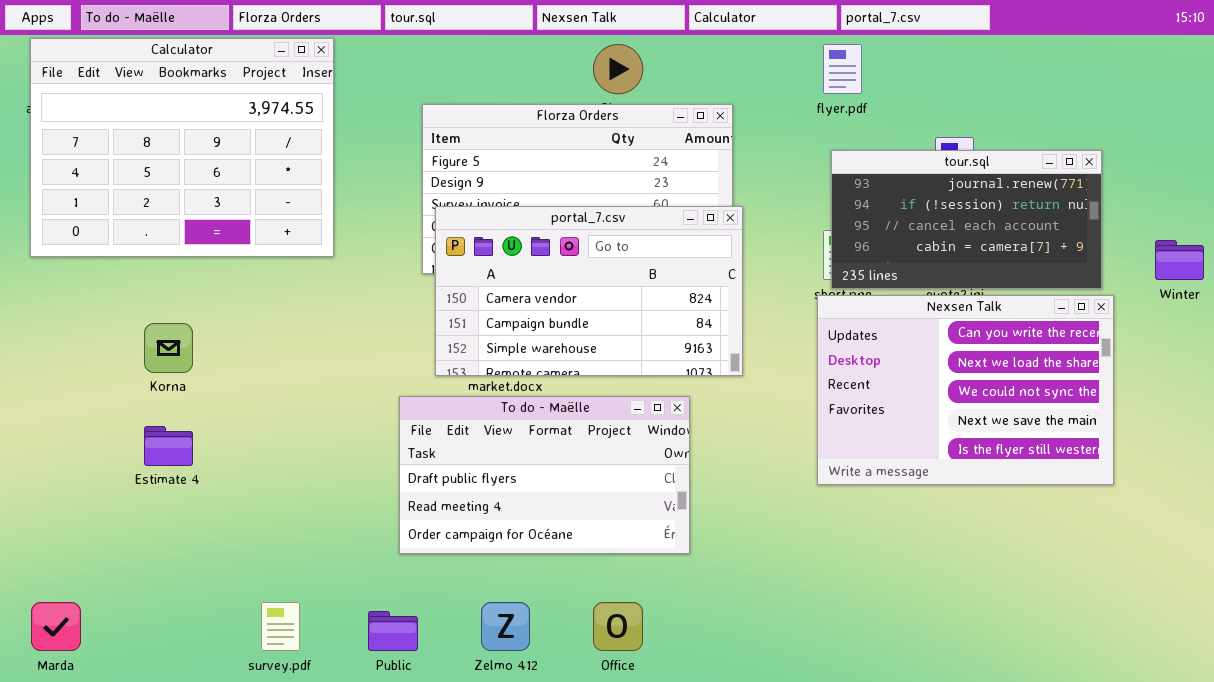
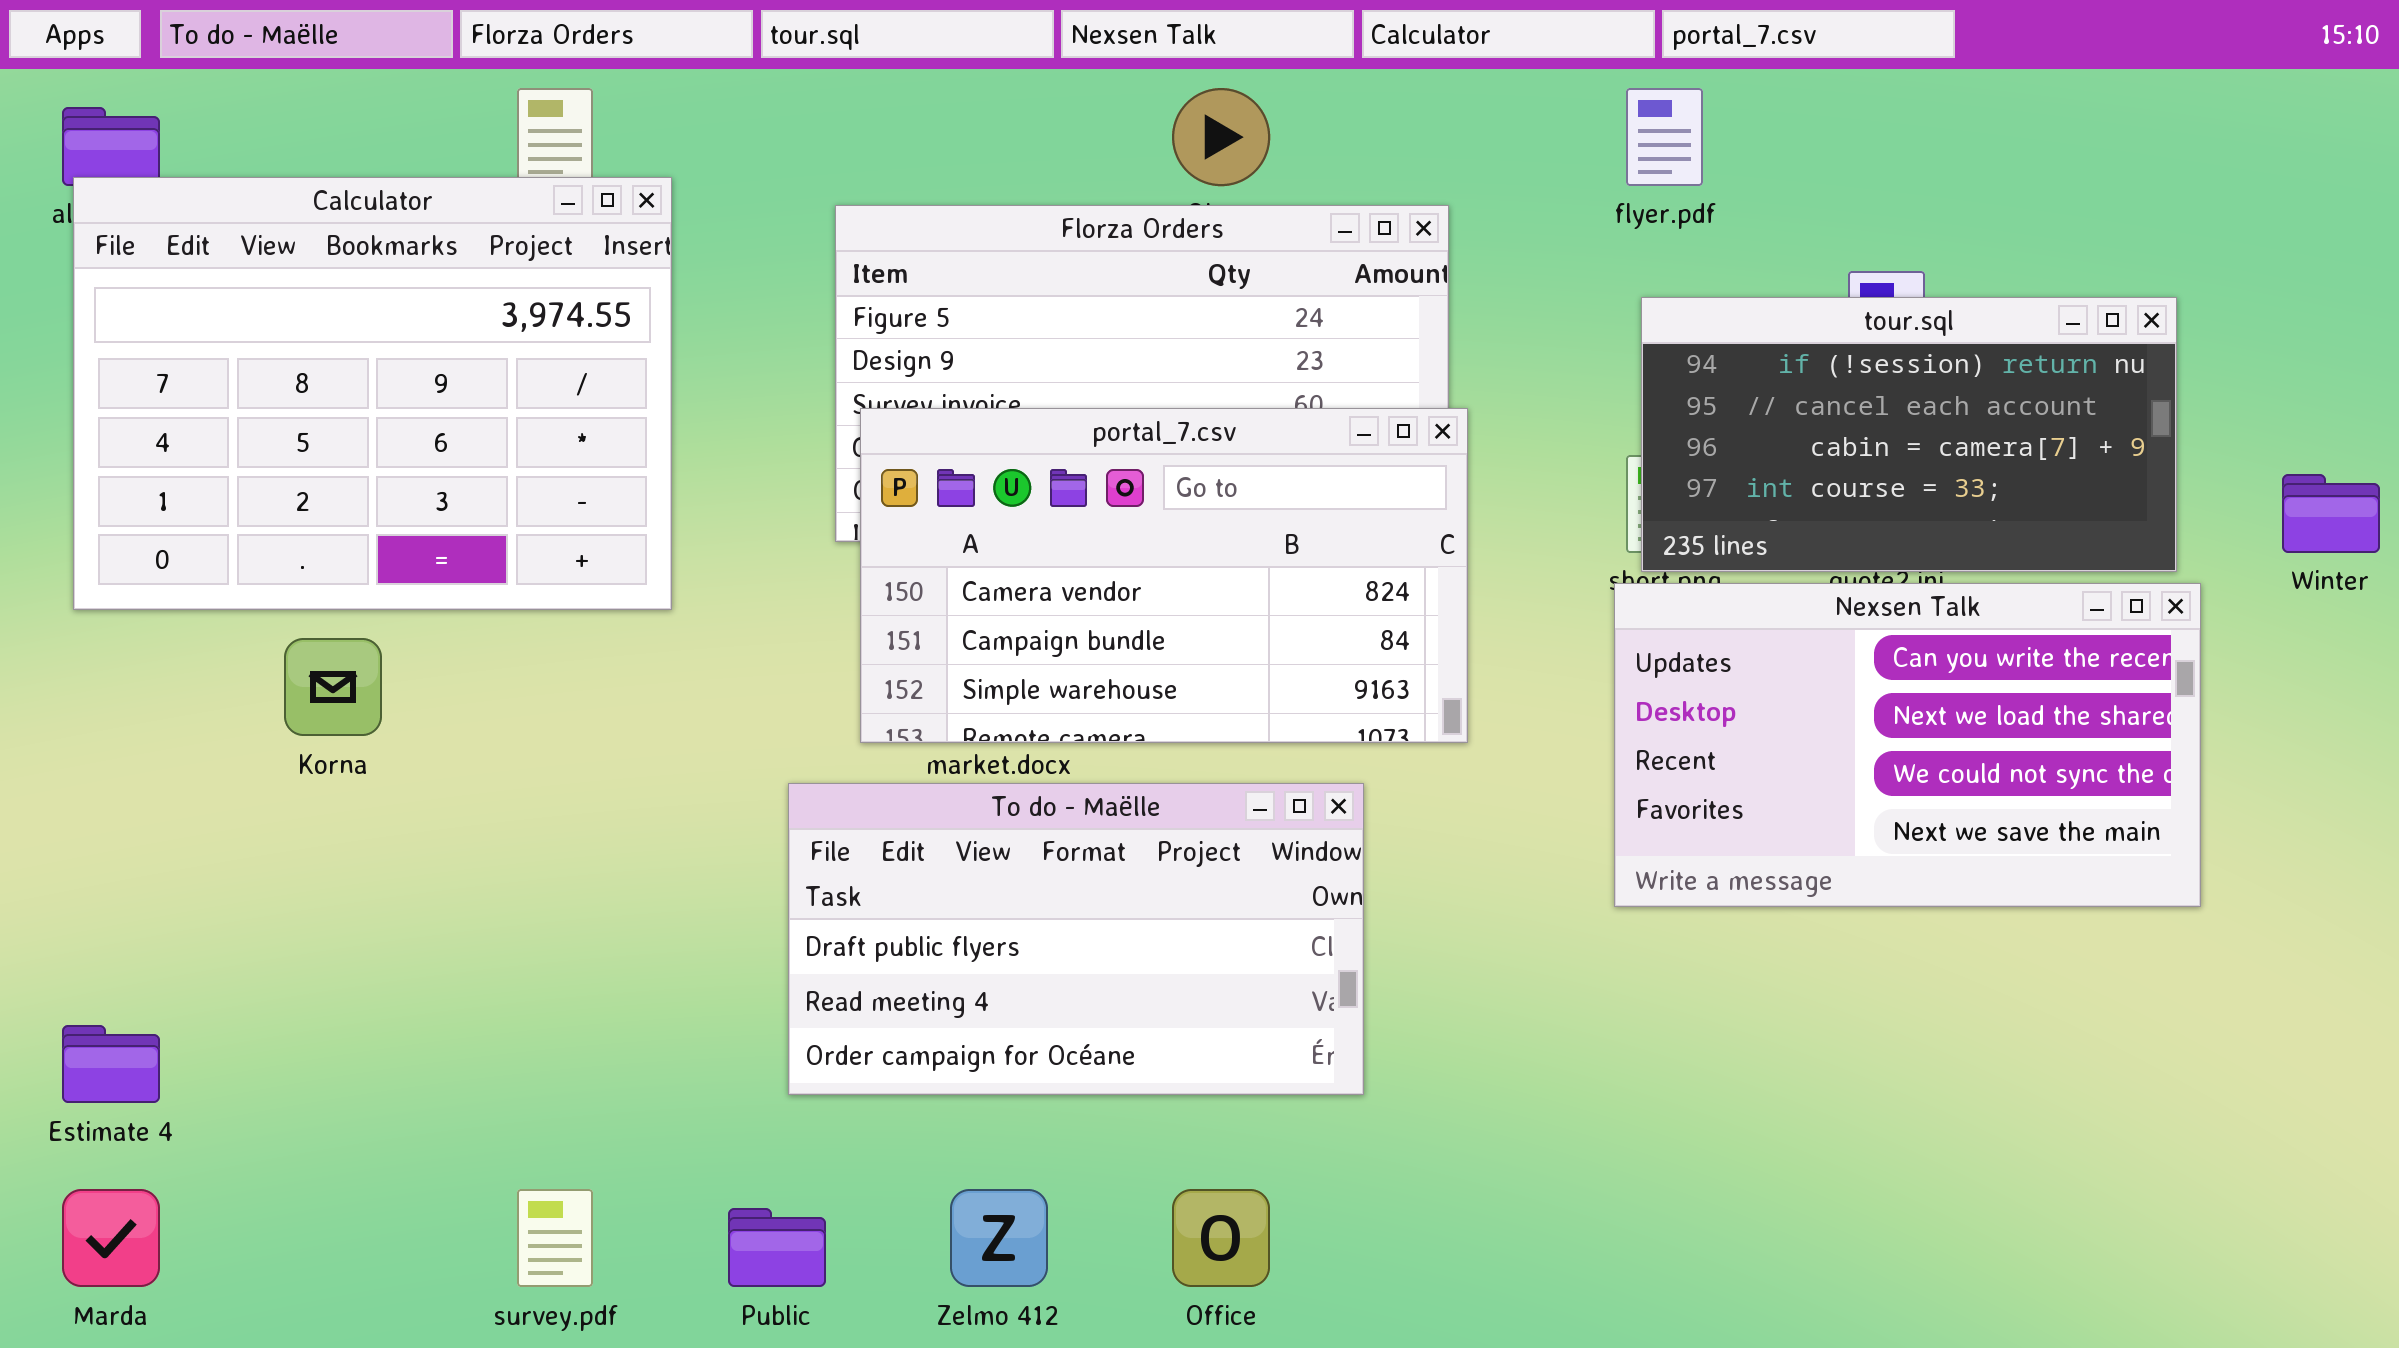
Calculator: [30,38,334,257] -> [73,177,672,610], moved
tour.sql: [831,150,1102,289] -> [1641,297,2177,572], scrolled down 1 row
Nexsen Talk: [817,295,1114,485] -> [1614,583,2201,907], resized
Estimate 4: [144,426,193,466] -> [62,1025,160,1103], moved

